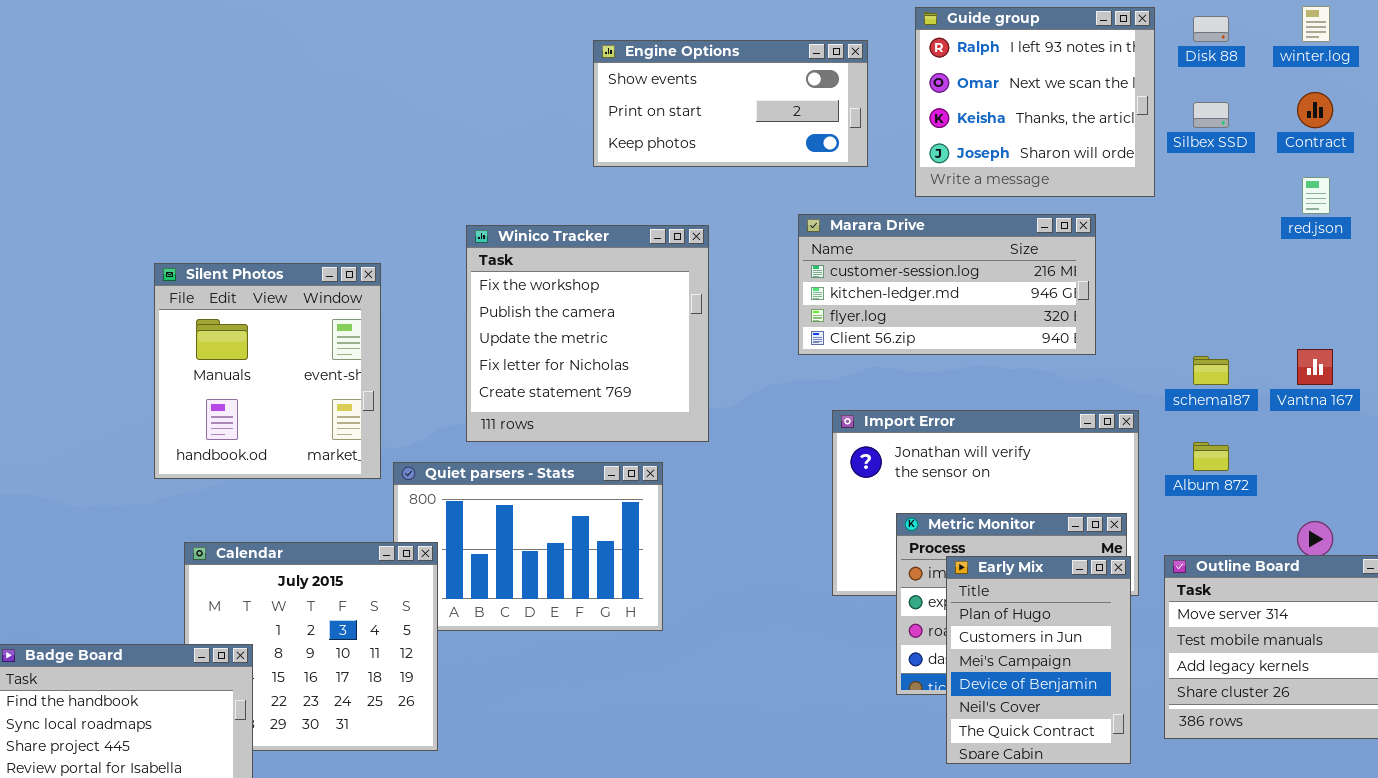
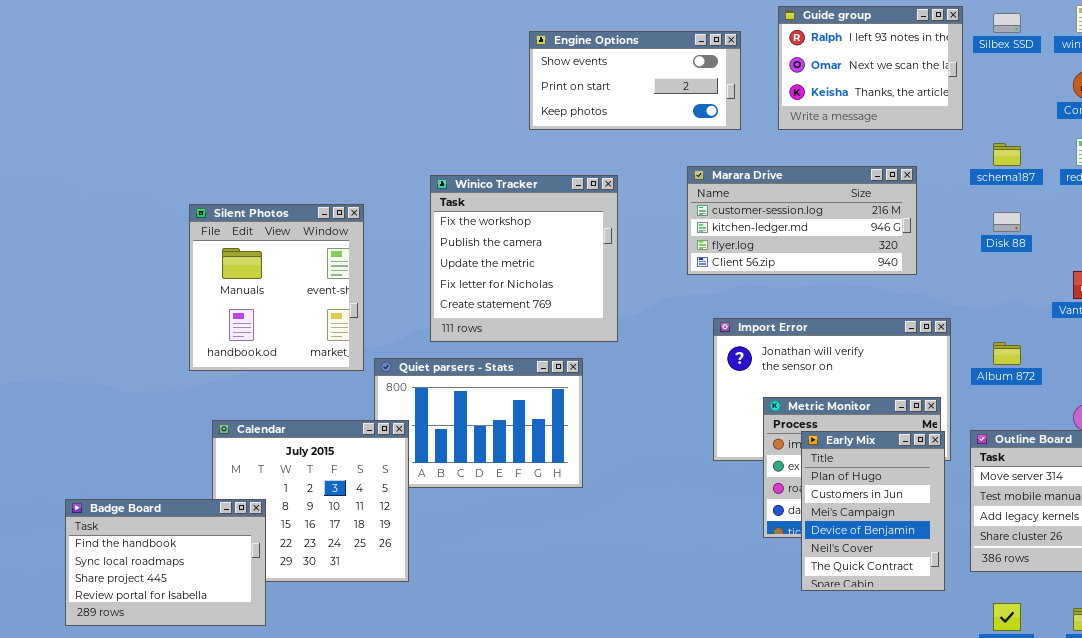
Guide group: [915,7,1155,197] -> [778,6,963,130], resized
Disk 88: [1193,16,1229,42] -> [993,212,1021,232], moved
Silbex SSD: [1193,102,1229,128] -> [993,13,1021,33], moved
schema187: [1193,356,1229,385] -> [993,143,1021,166], moved

